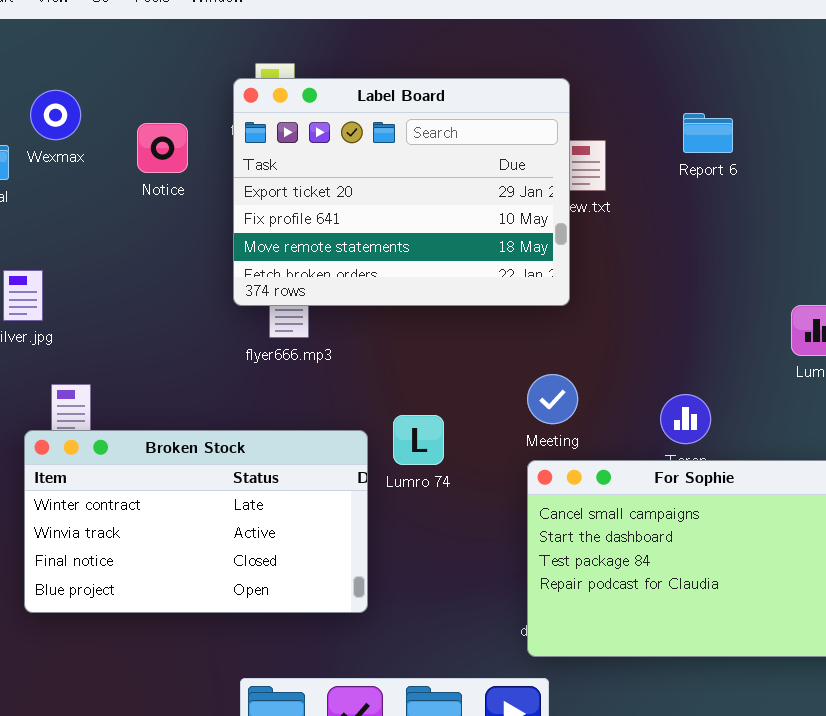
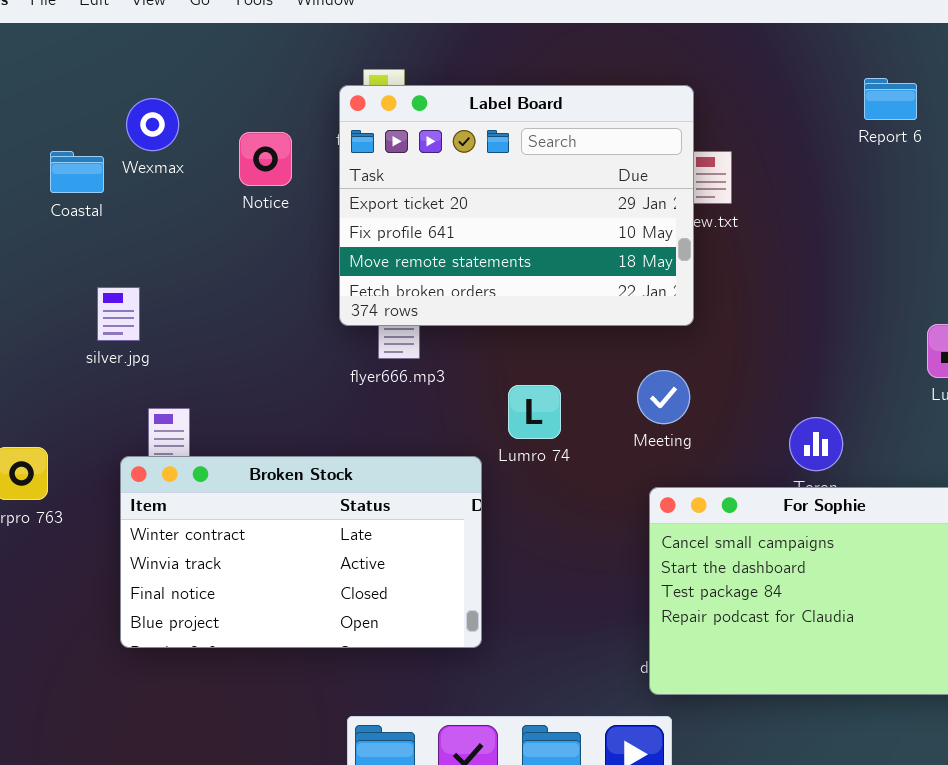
Report 6: [683,113,733,153] -> [864,78,917,120], moved
Meeting: [527,374,578,424] -> [637,370,690,424], moved
Lumro 74: [393,415,444,465] -> [508,385,561,439], moved

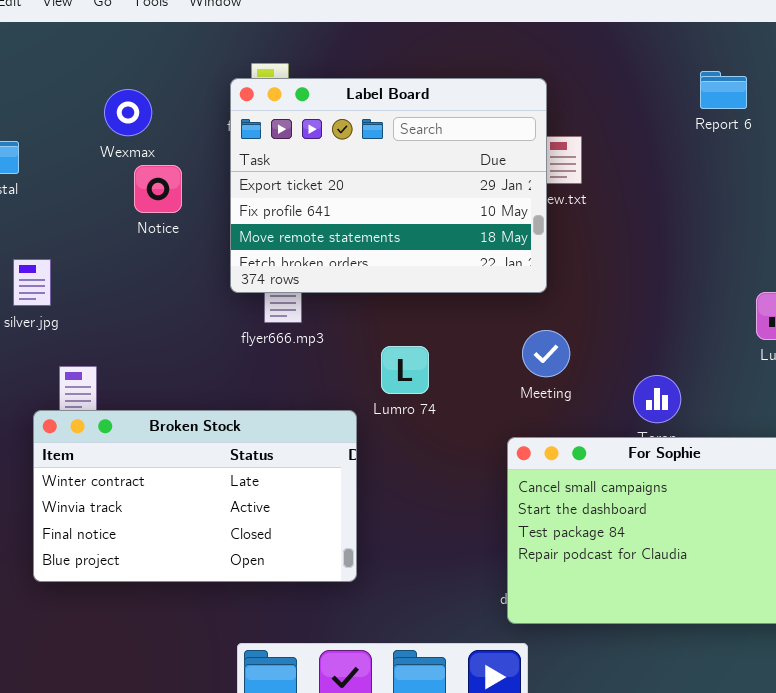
Wexmax: [126,98,179,151] -> [104,89,152,136], moved
Notice: [239,132,292,186] -> [134,165,182,213], moved
Meeting: [637,370,690,424] -> [522,330,570,377], moved

